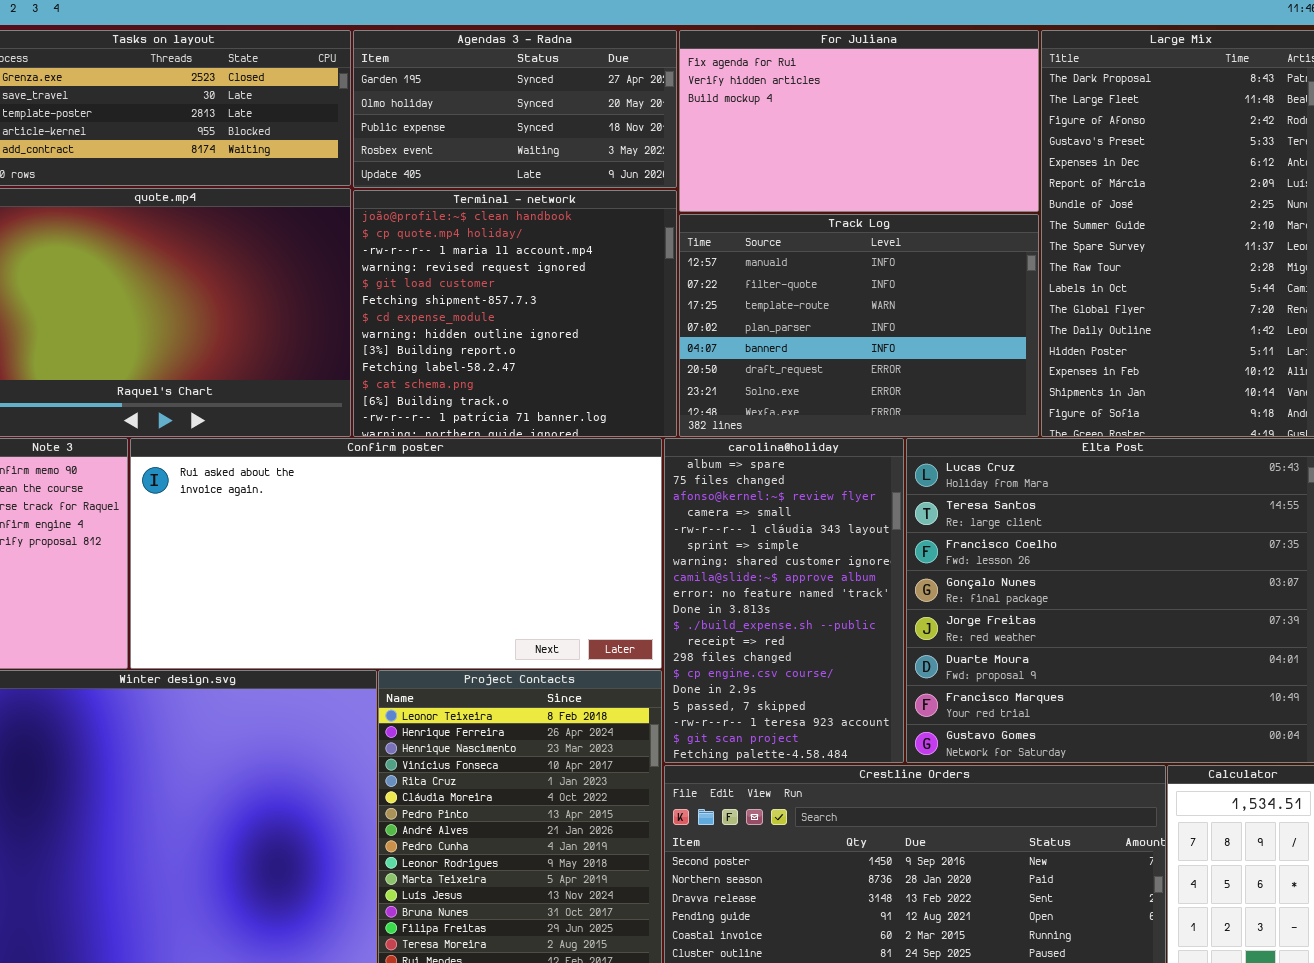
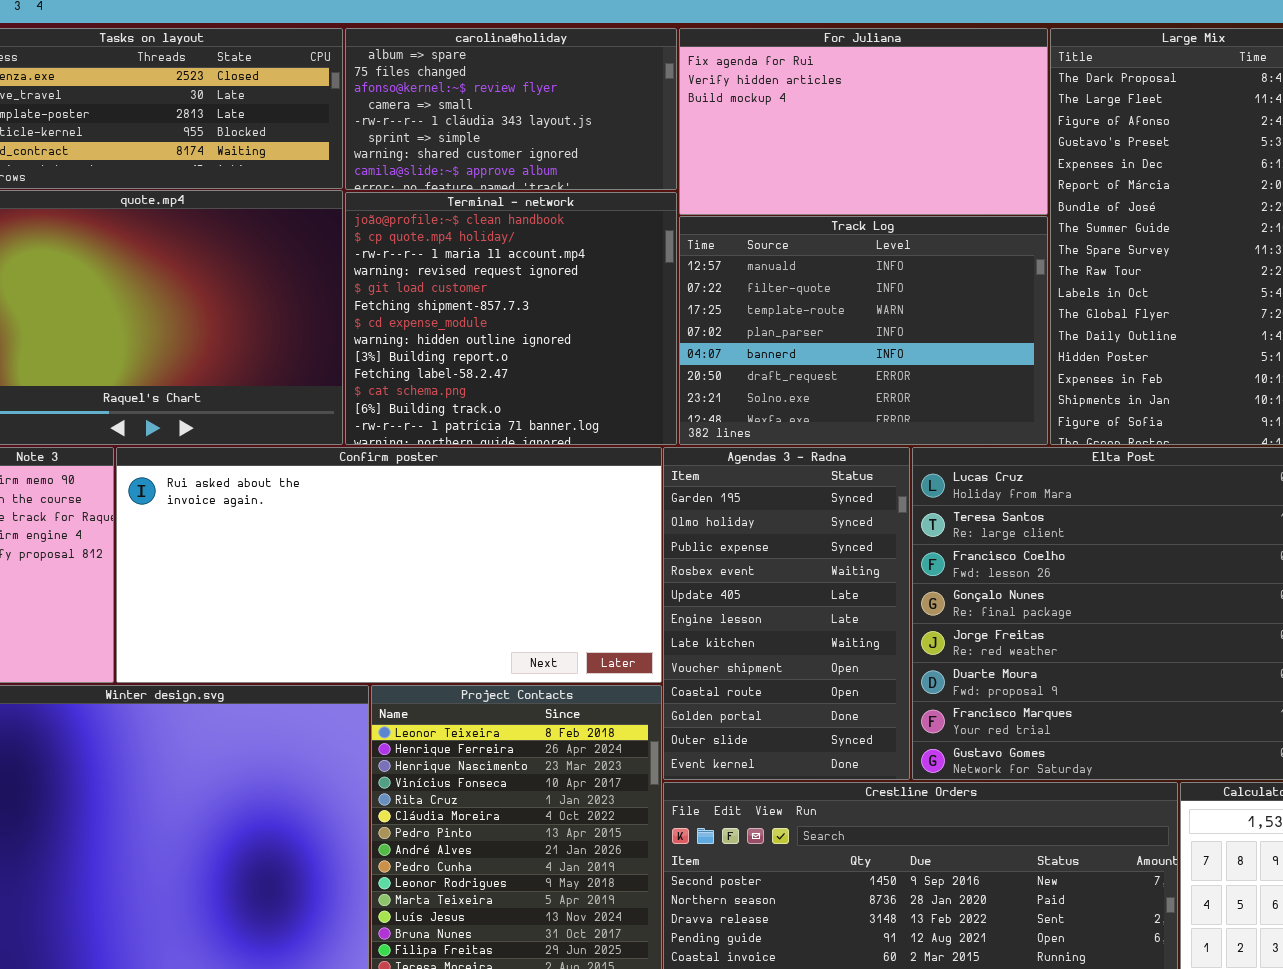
Agendas 3 - Radna: [353,30,677,188] -> [663,447,910,780], moved, resized
carolina@holiday: [664,438,904,763] -> [345,28,677,190], moved, resized

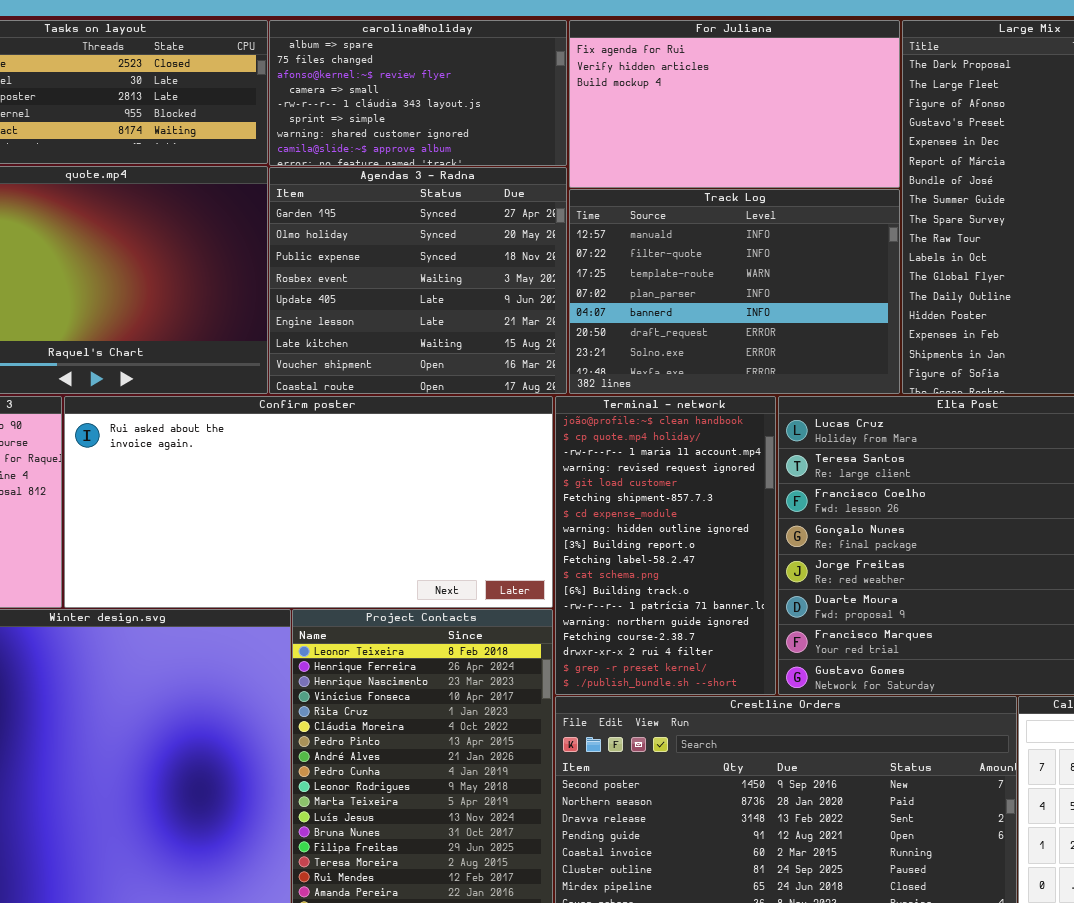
Terminal - network: [345,192,677,445] -> [555,396,776,695], moved, resized
Agendas 3 - Radna: [663,447,910,780] -> [269,167,567,394], moved, resized

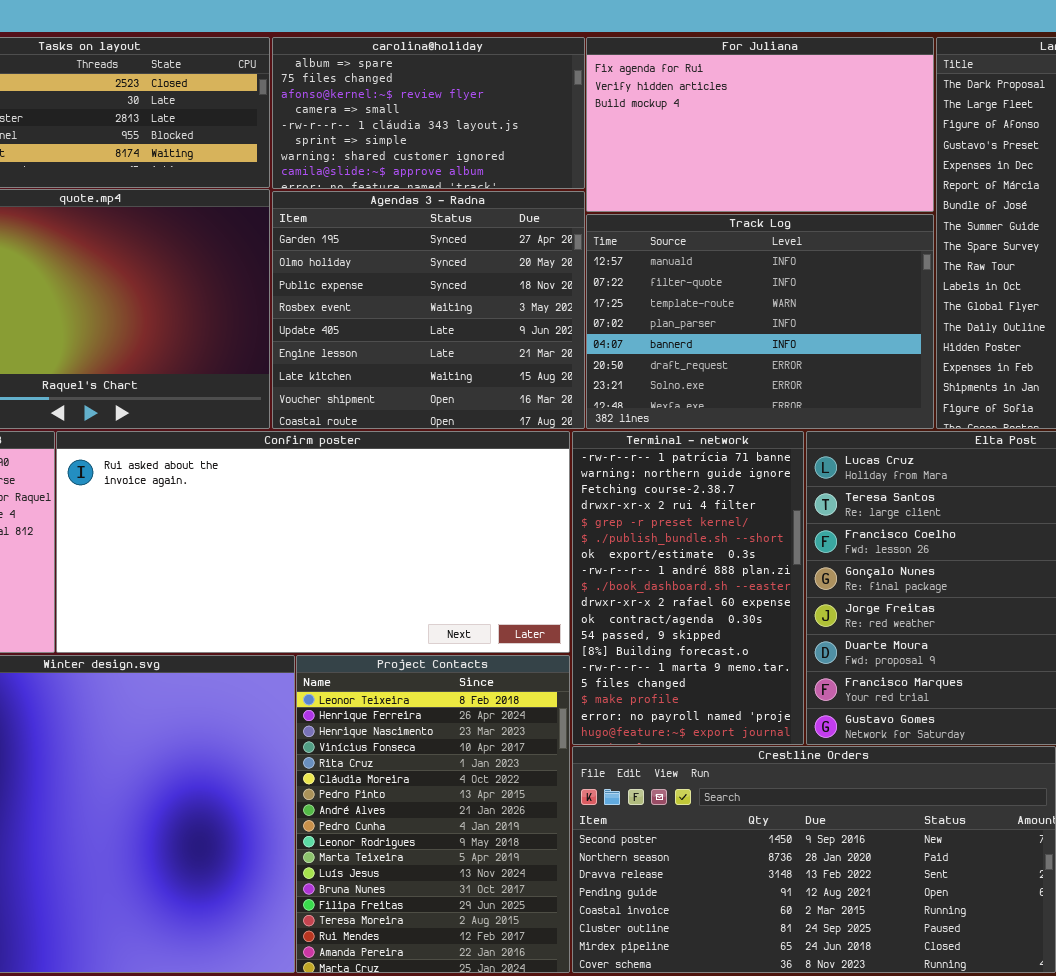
Terminal - network: [555,396,776,695] -> [572,431,804,745], scrolled down 12 rows

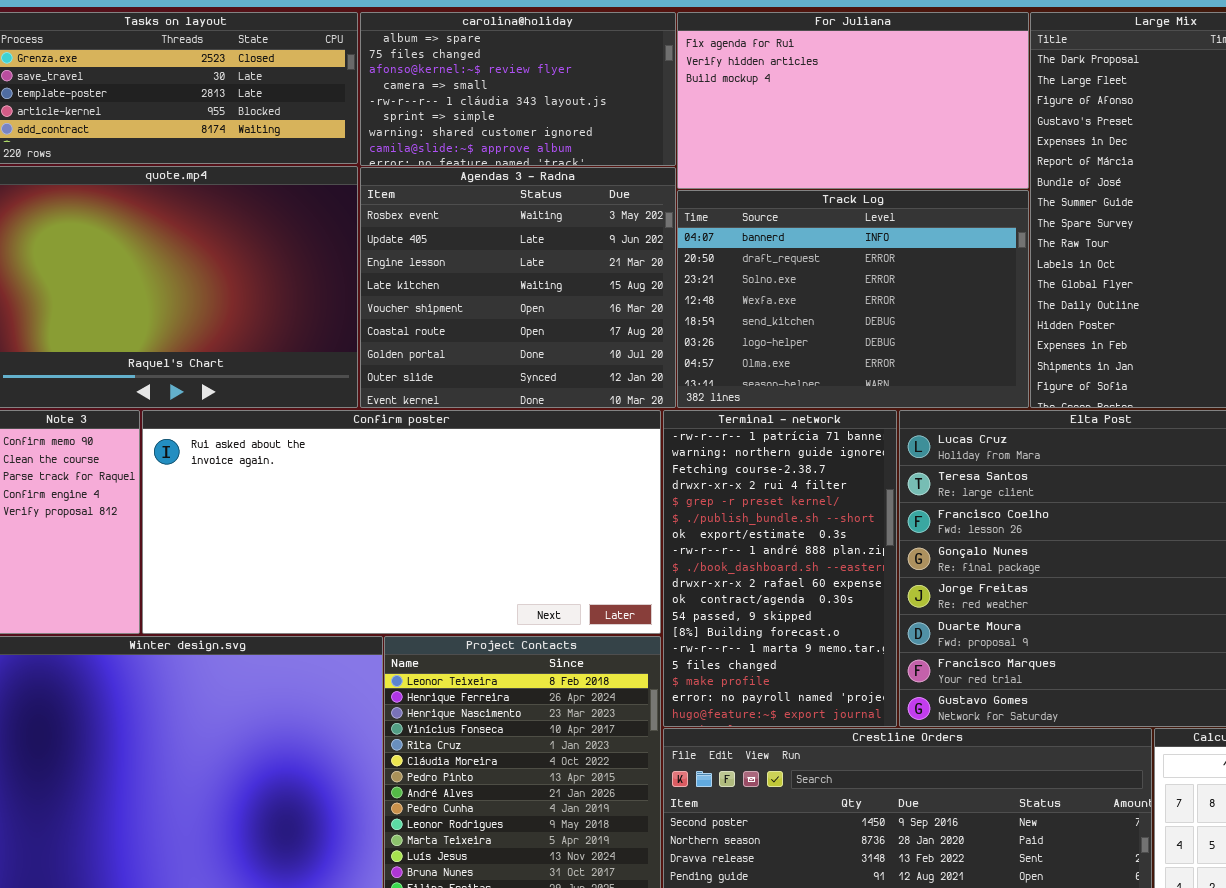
Agendas 3 - Radna: [272,191,585,429] -> [360,167,676,408], scrolled down 3 rows
Track Log: [586,214,934,429] -> [677,190,1029,408], scrolled down 4 rows

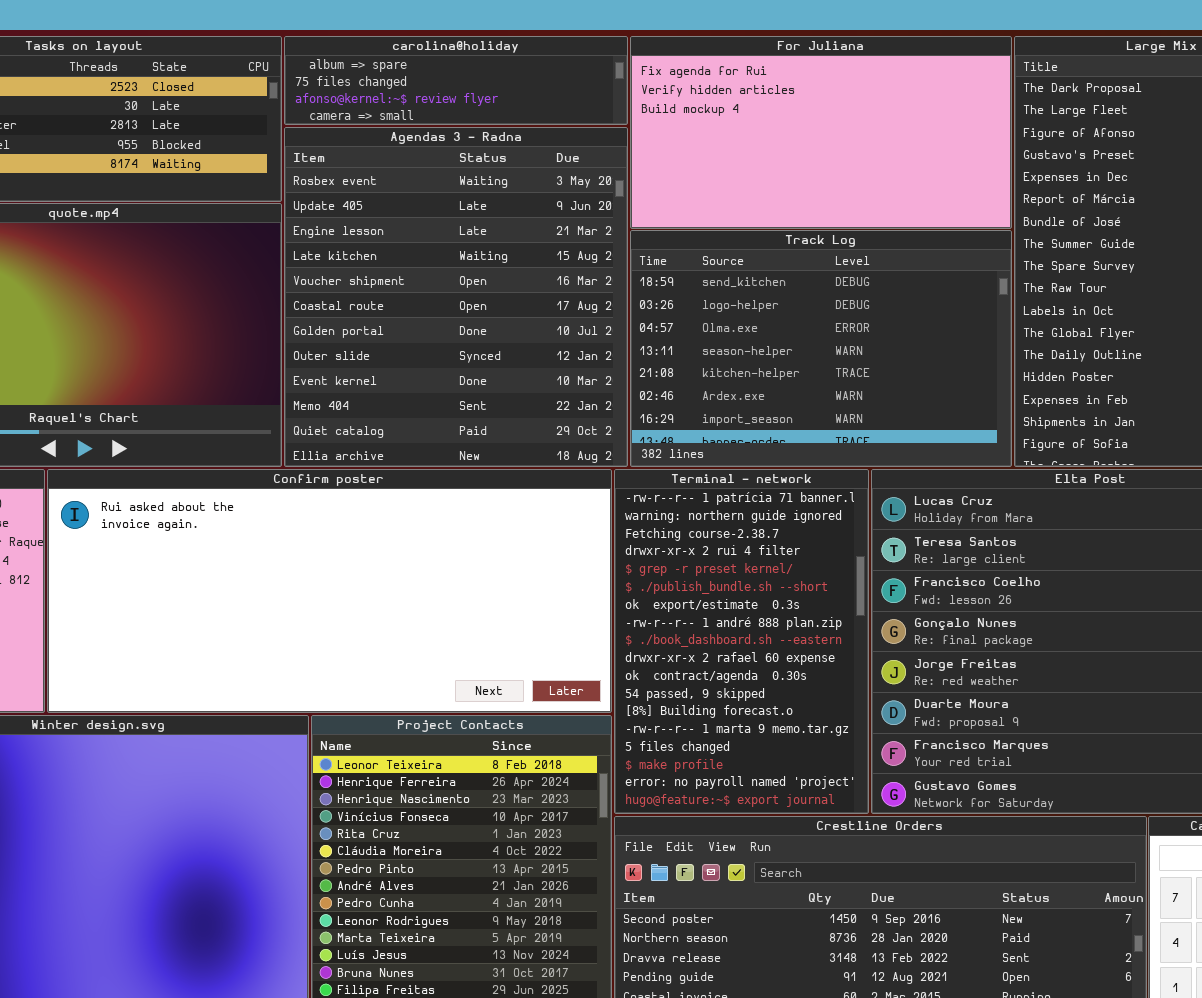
carolina@holiday: [360,12,676,166] -> [284,36,628,125], resized
Agendas 3 - Radna: [360,167,676,408] -> [284,127,628,467], resized
Track Log: [677,190,1029,408] -> [630,230,1012,467], scrolled down 4 rows

